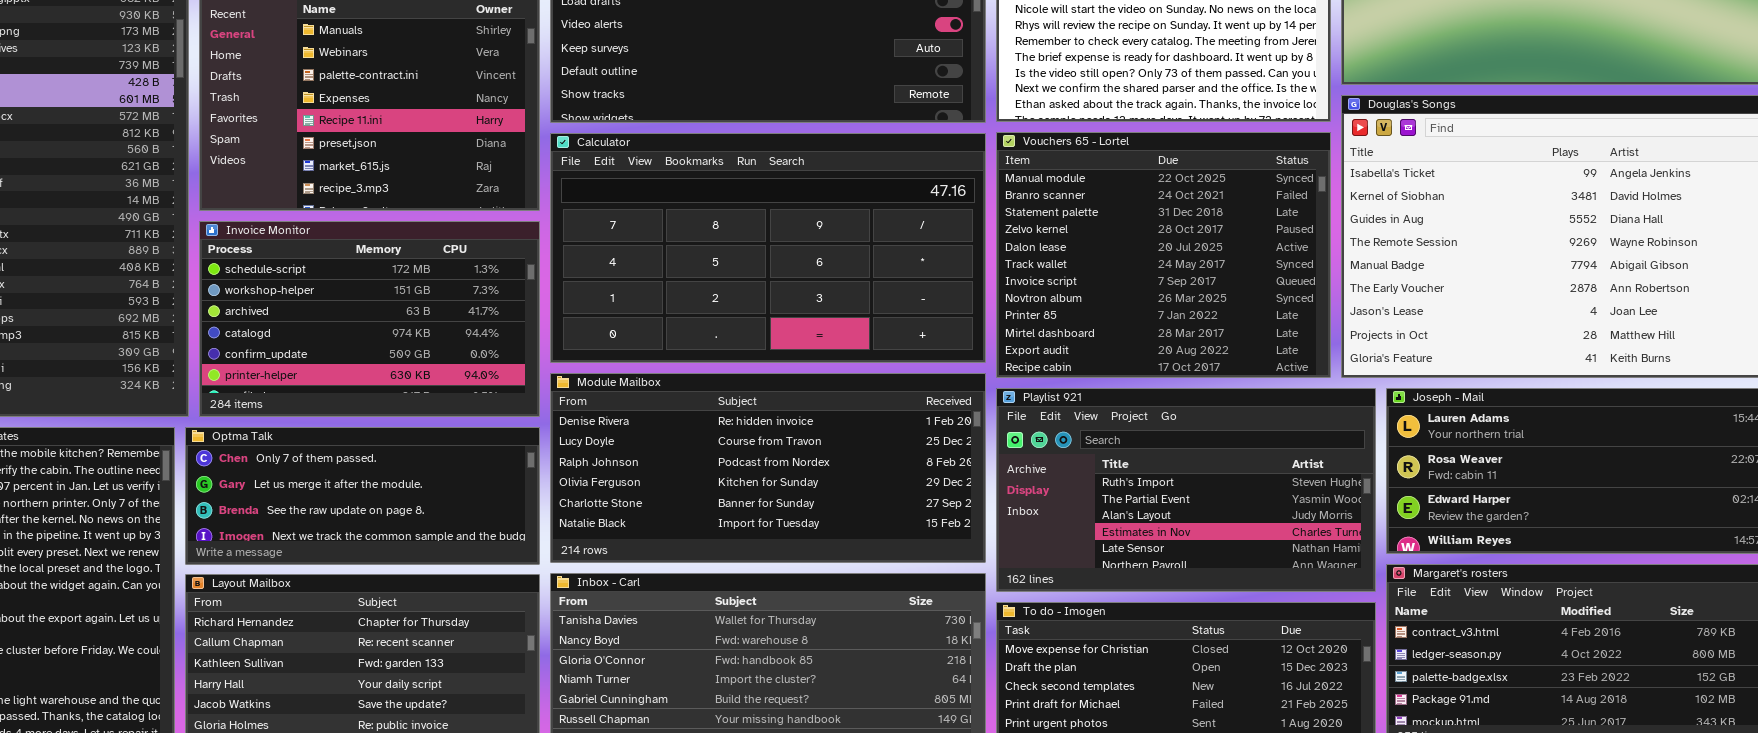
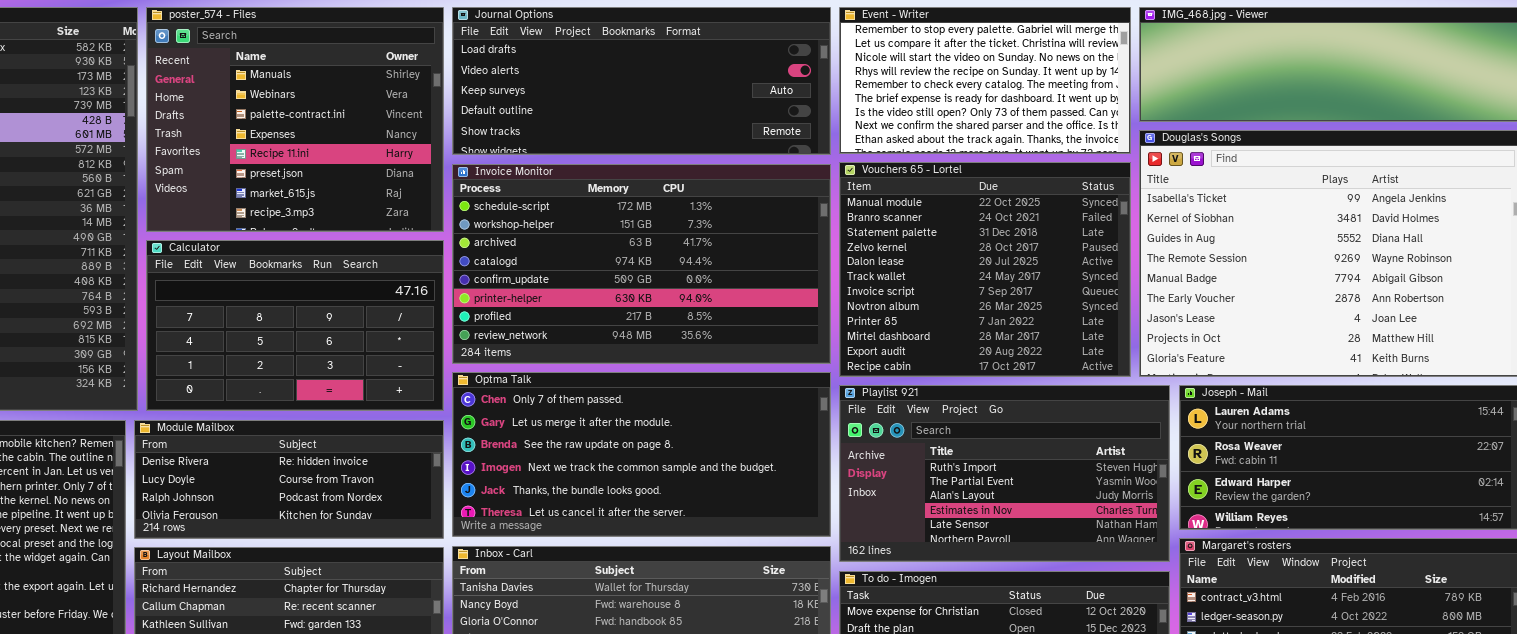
Calculator: [550,133,986,363] -> [146,240,444,411], moved, resized
Invoice Monitor: [199,221,540,417] -> [452,164,831,364], moved, resized
Module Mailbox: [550,373,986,563] -> [134,420,444,539], moved, resized
Optma Talk: [185,427,540,565] -> [452,372,831,537], moved, resized

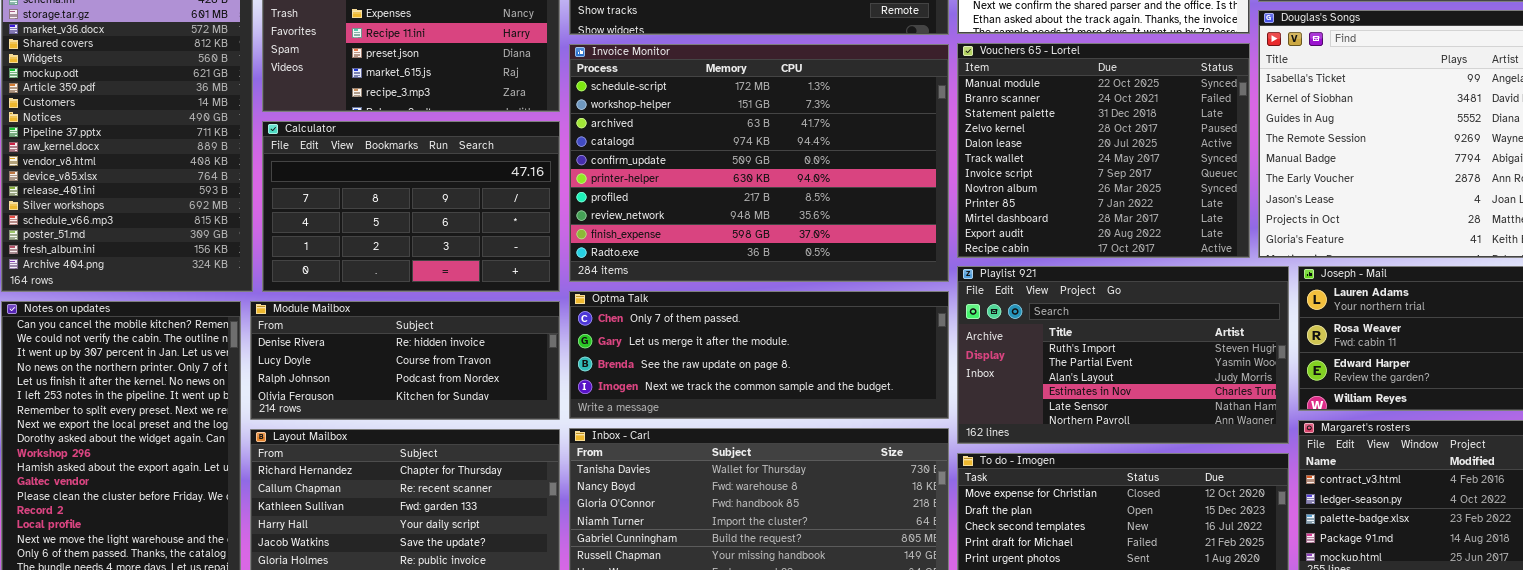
Invoice Monitor: [452,164,831,364] -> [569,44,949,282], resized
Optma Talk: [452,372,831,537] -> [569,291,949,419], resized

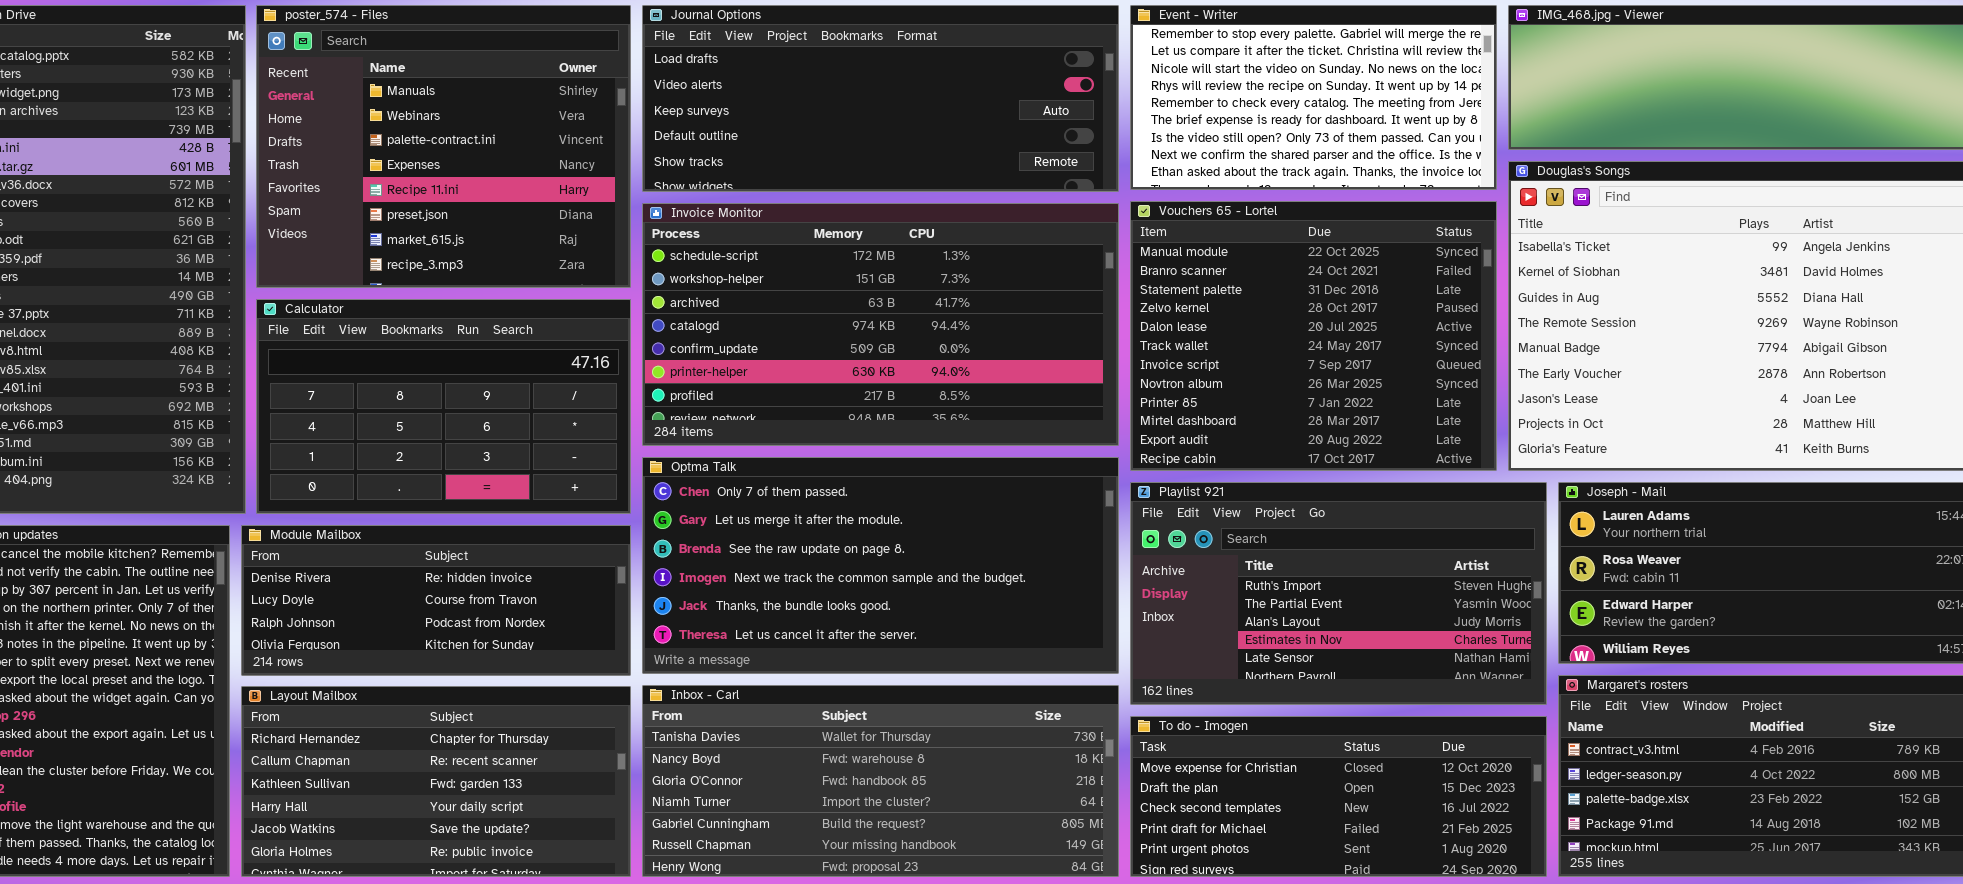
Invoice Monitor: [569,44,949,282] -> [642,203,1119,446], resized
Optma Talk: [569,291,949,419] -> [642,457,1119,674], resized

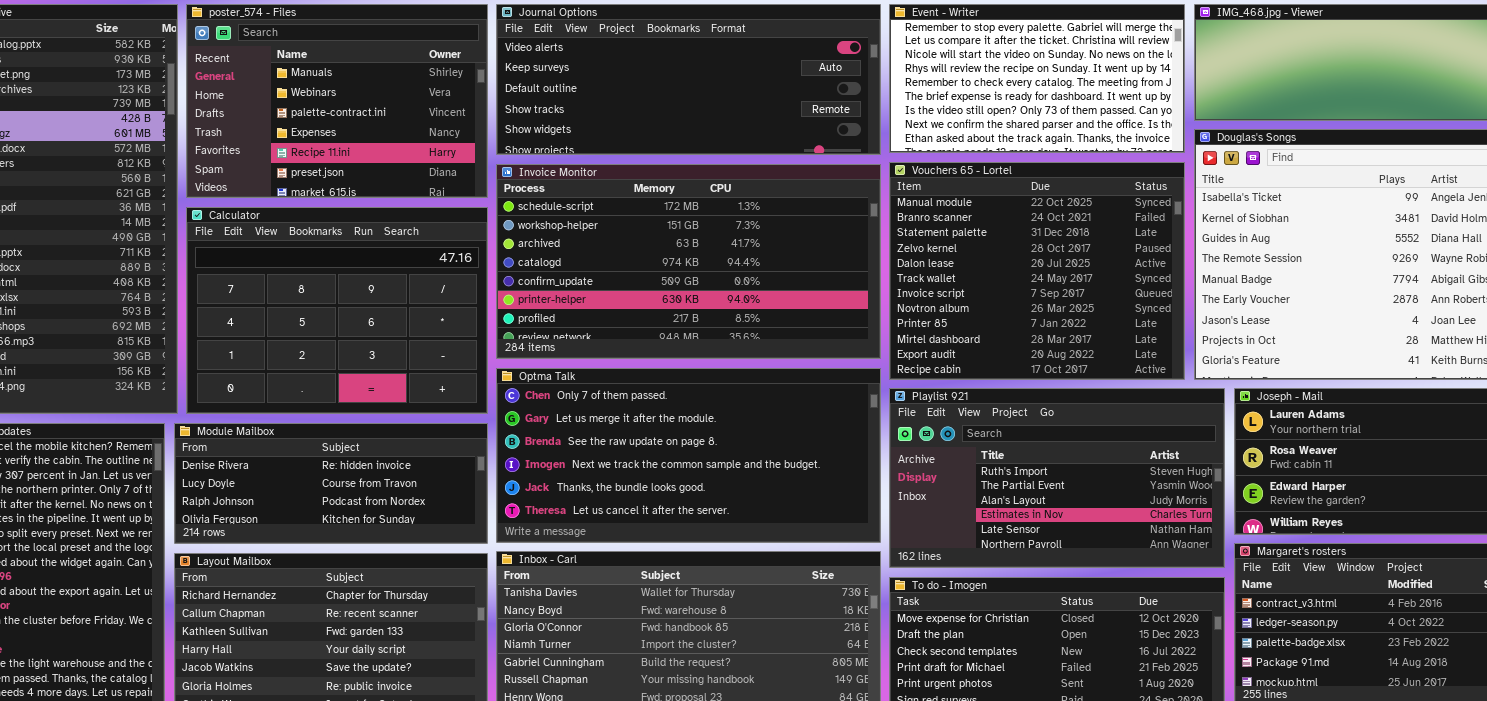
poster_574 - Files: [256,5,631,288] -> [186,4,488,198], resized
Journal Options: [642,5,1119,192] -> [496,4,881,155], scrolled down 1 row
Calculator: [256,299,631,514] -> [186,207,488,414], resized

